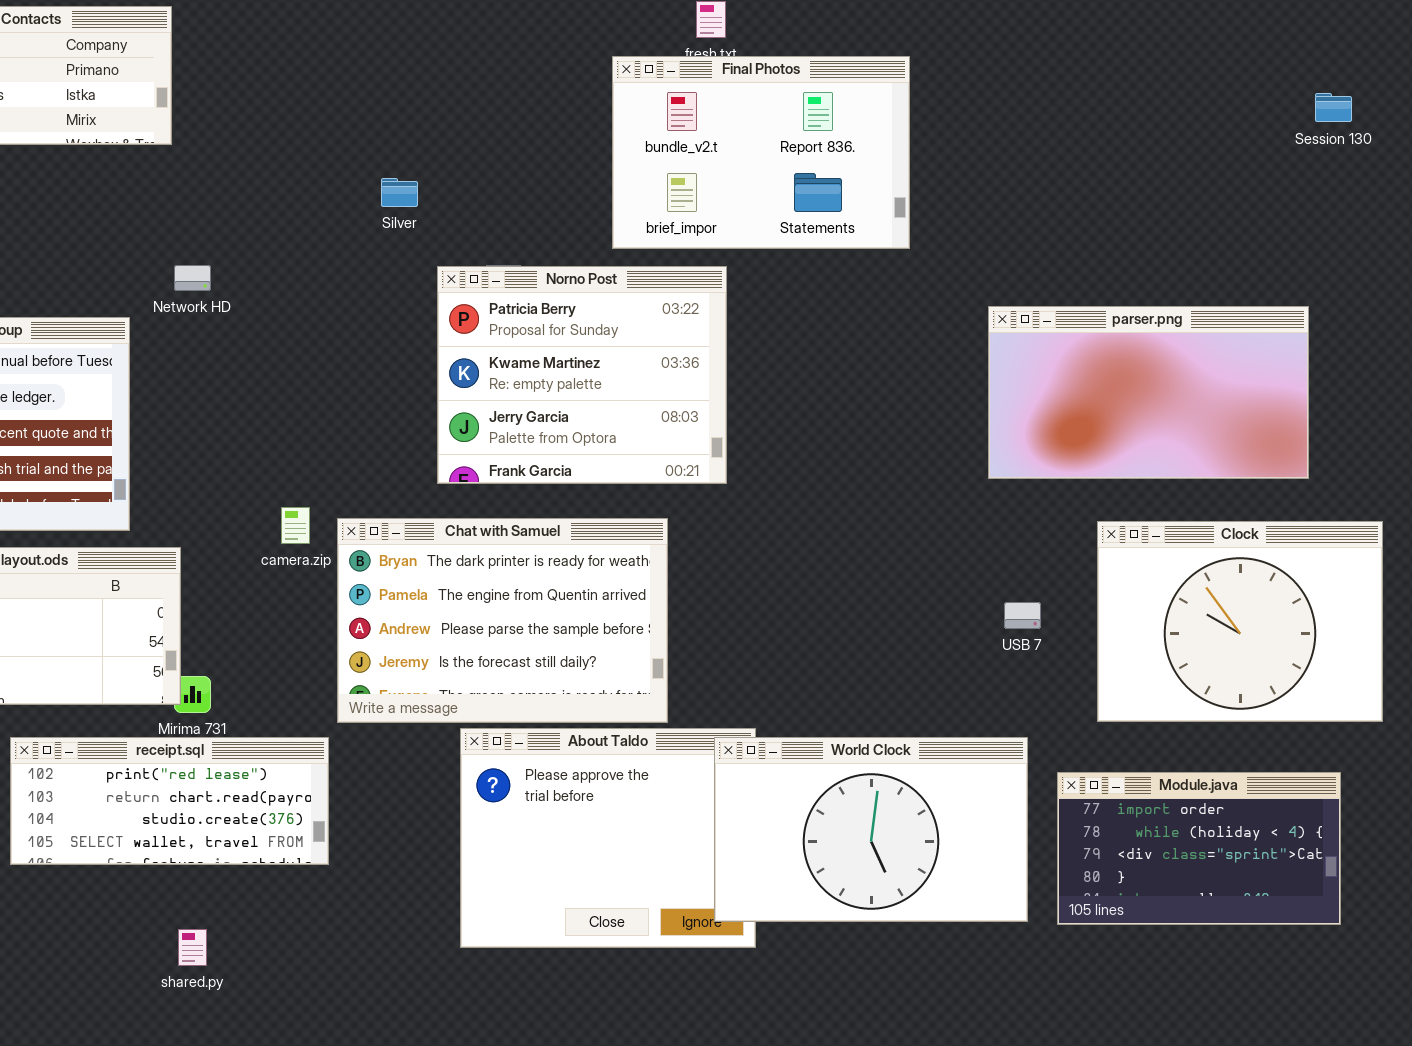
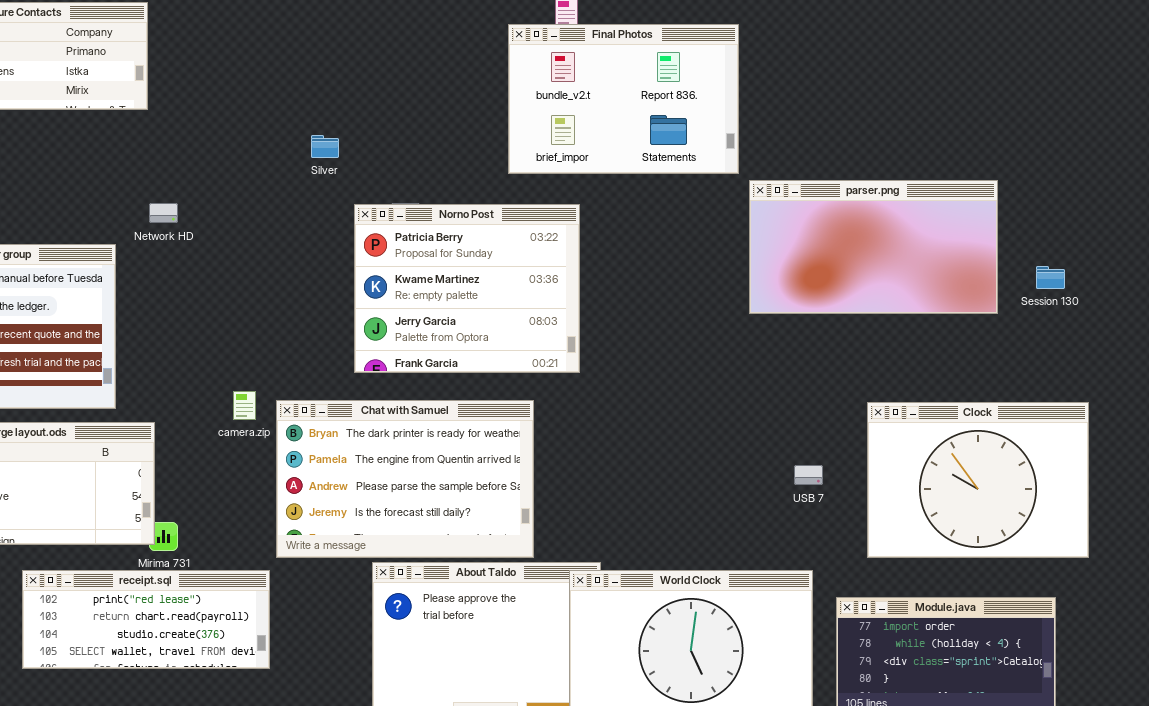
Final Photos: [612,56,910,249] -> [508,24,739,174], moved
Session 130: [1315,93,1352,122] -> [1036,266,1065,289], moved
parser.png: [988,306,1309,479] -> [749,180,998,314], moved

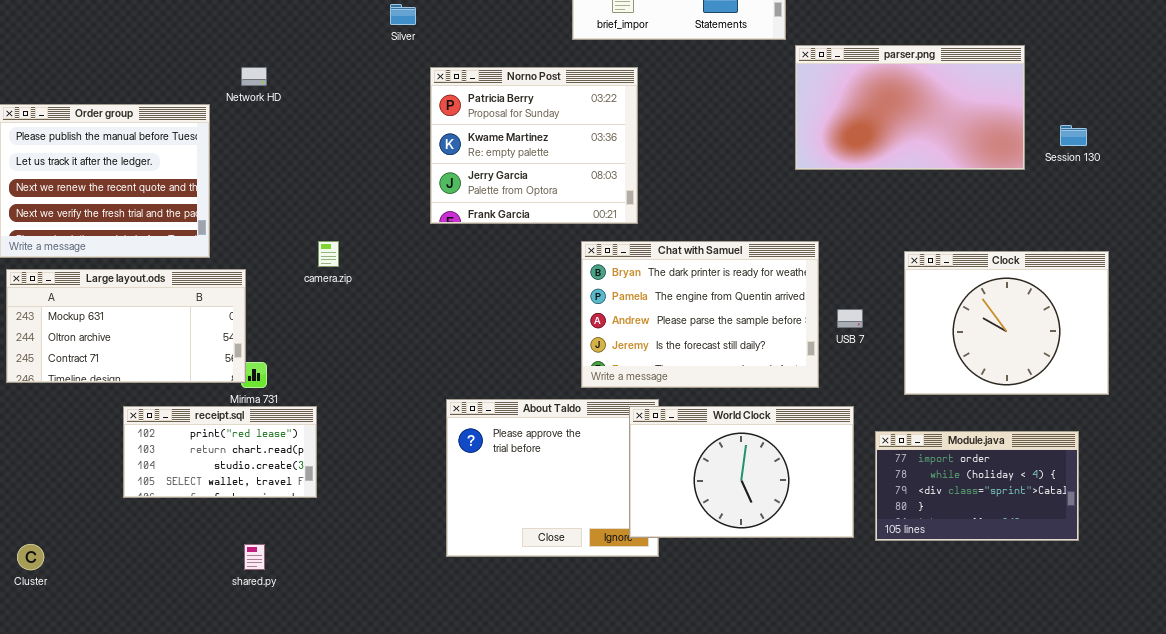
Chat with Samuel: [276,400,534,558] -> [581,241,819,388], moved
receipt.sql: [22,570,270,669] -> [123,406,317,498], resized

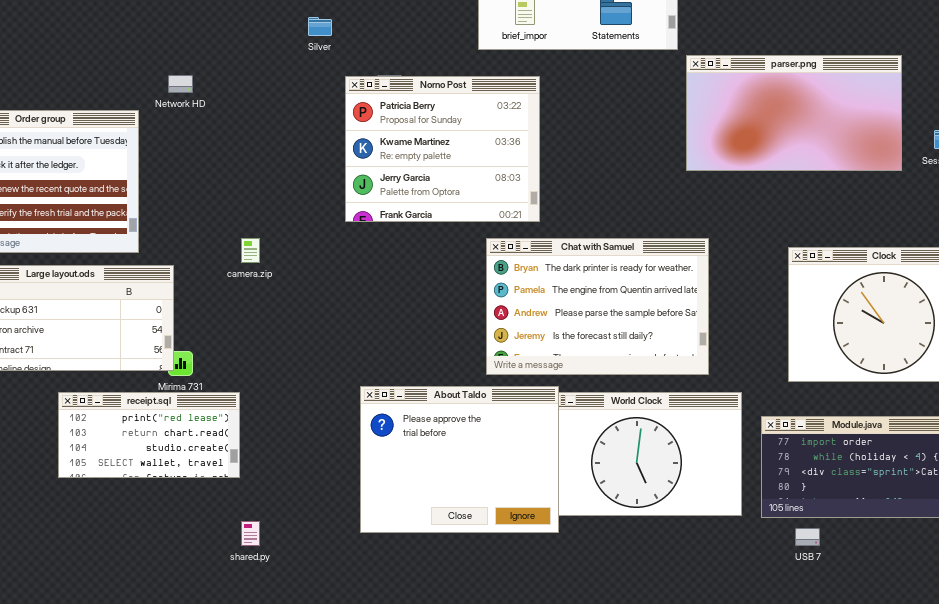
USB 7: [837,309,863,328] -> [795,528,820,546], moved
About Taldo: [446,399,659,557] -> [360,386,559,533], raised
shared.py: [244,544,265,570] -> [241,521,260,546], moved

